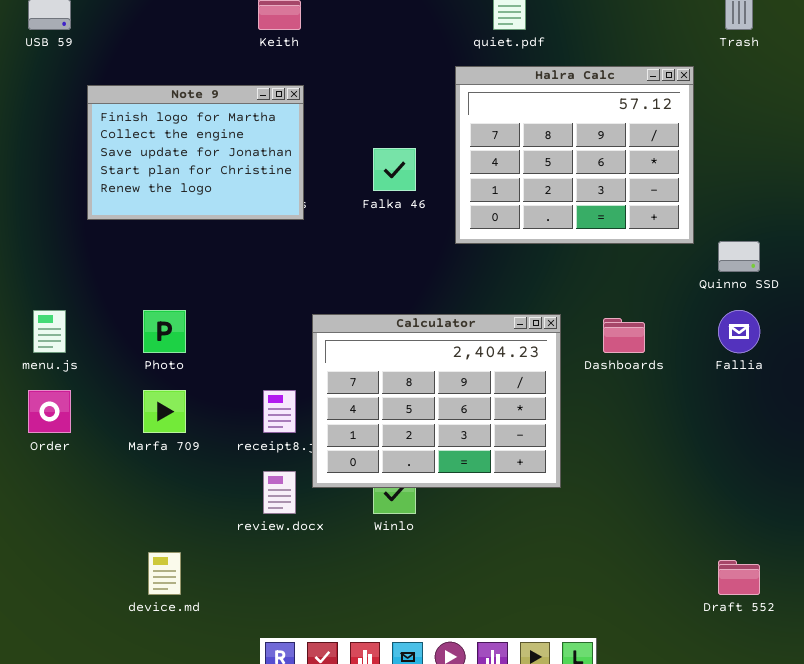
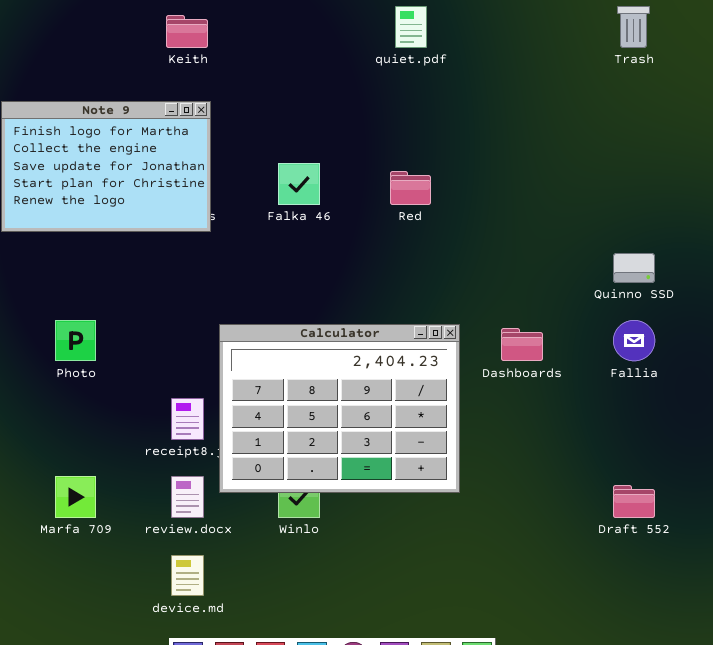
Halra Calc: [455,66,694,244] -> none, closed
Marfa 709: [143,390,186,433] -> [55,476,96,518], moved
device.md: [148,552,181,595] -> [171,555,204,596], moved
Draft 552: [718,560,760,595] -> [613,485,655,518], moved

